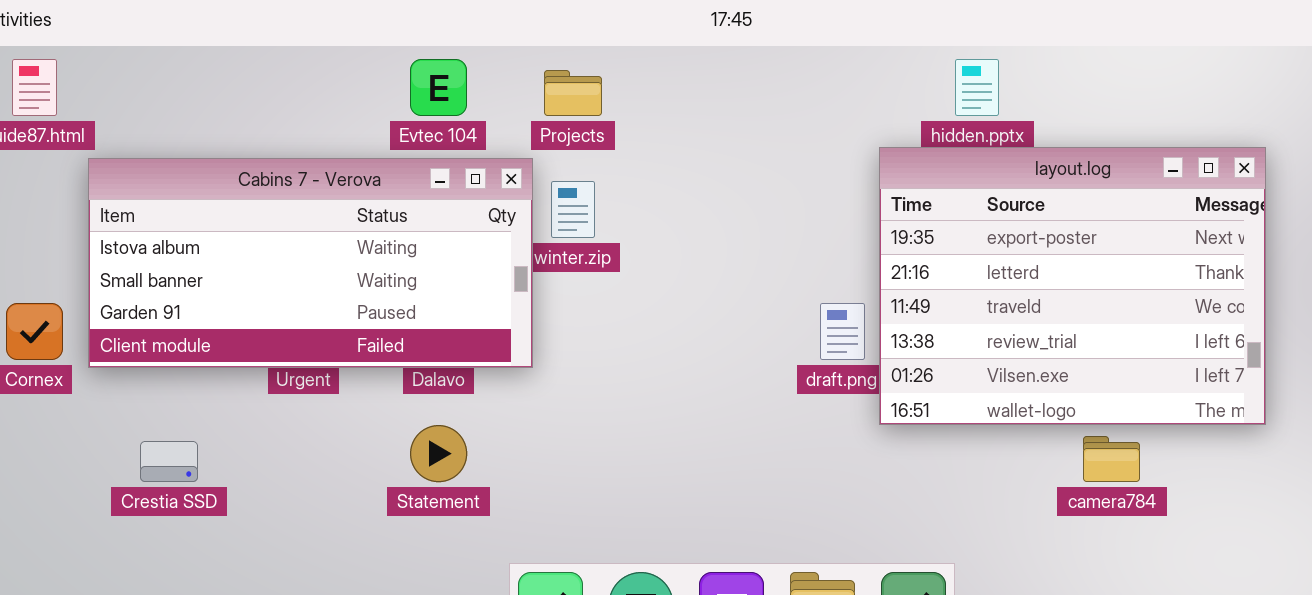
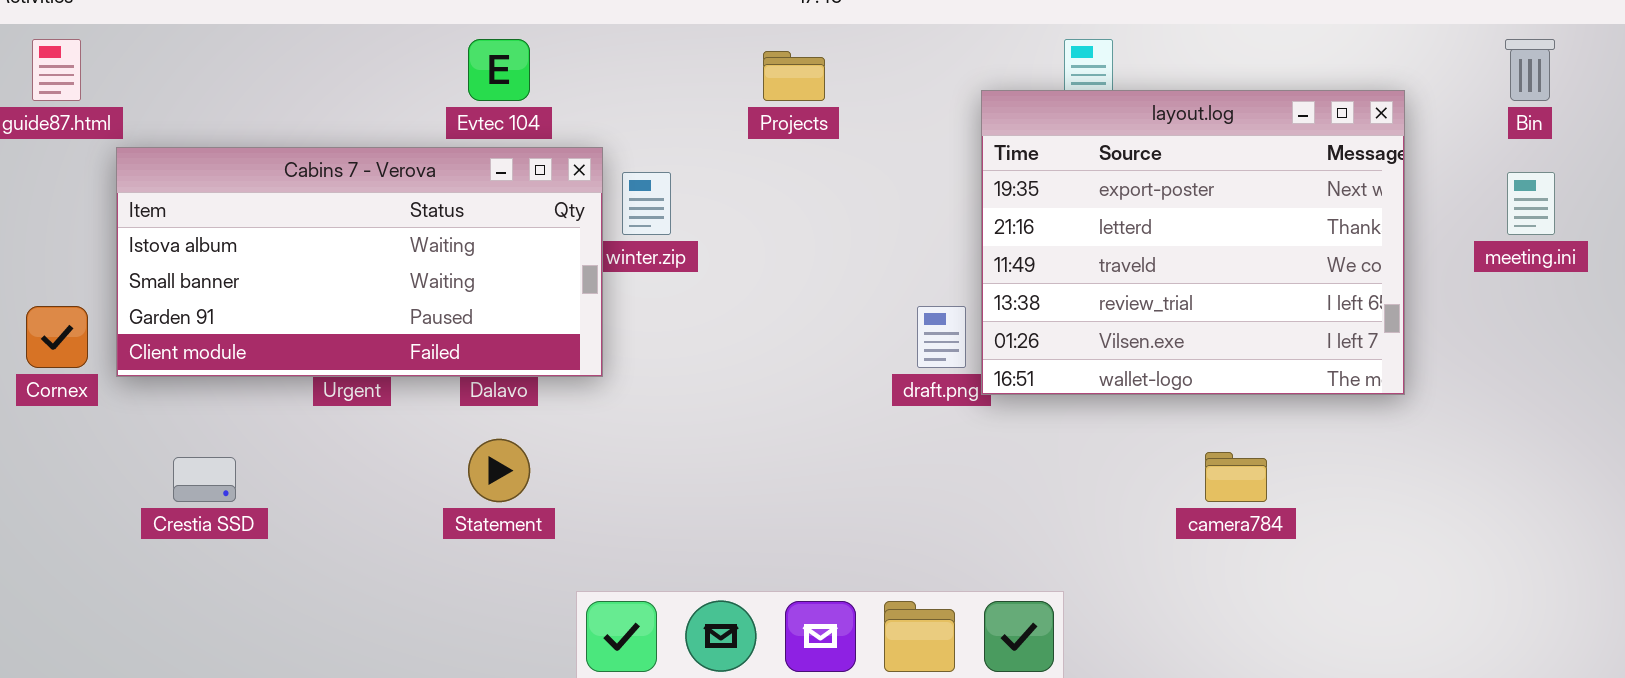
Projects: [544,70,602,116] -> [763,51,825,101], moved
layout.log: [879,147,1266,425] -> [981,90,1405,395], moved

